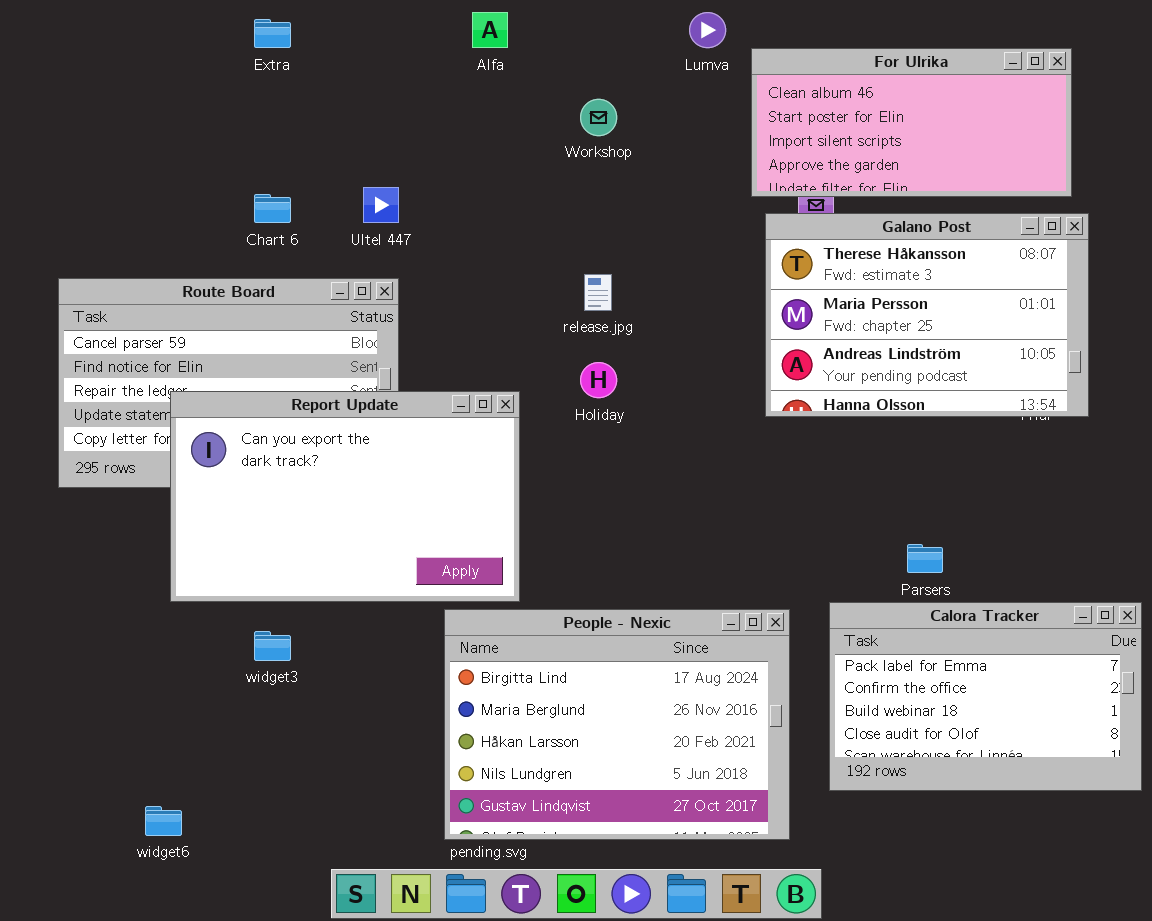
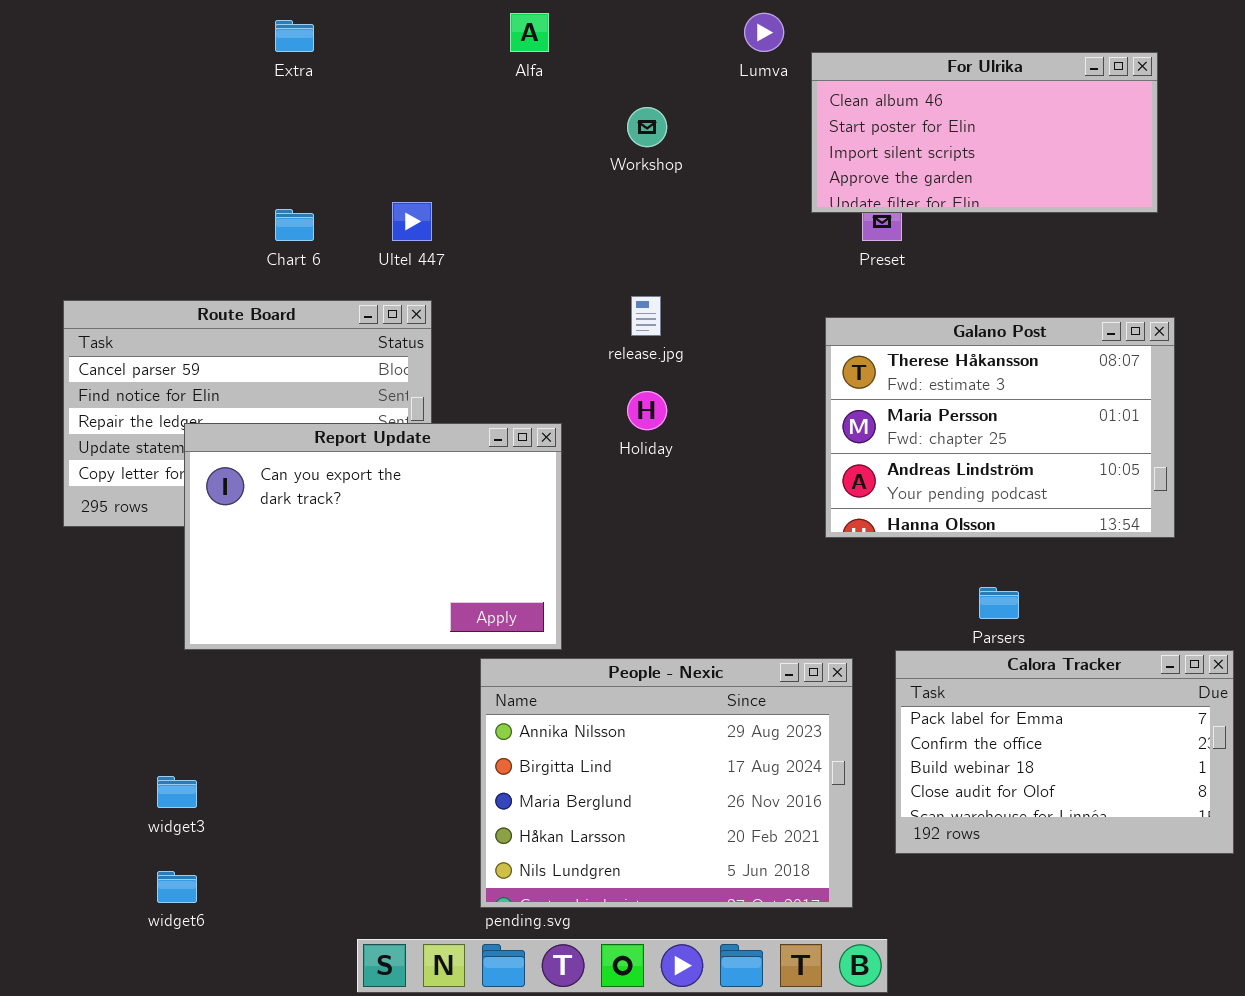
Galano Post: [765,213,1089,417] -> [825,317,1175,538], moved
People - Nexic: [444,609,790,840] -> [480,658,853,908], scrolled up 1 row
widget3: [254,631,291,661] -> [157,776,197,808], moved

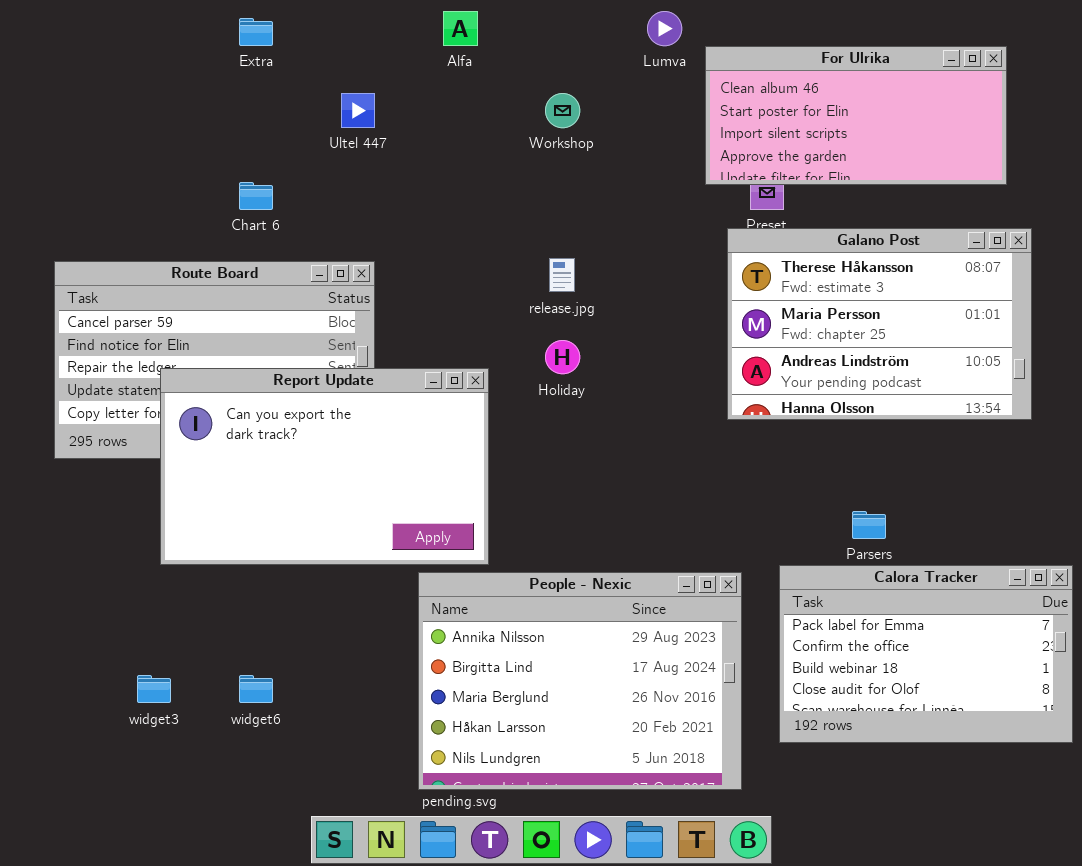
Ultel 447: [392,202,432,241] -> [341,93,375,128], moved
Galano Post: [825,317,1175,538] -> [727,228,1032,420], moved
widget6: [157,871,197,903] -> [239,675,273,703], moved

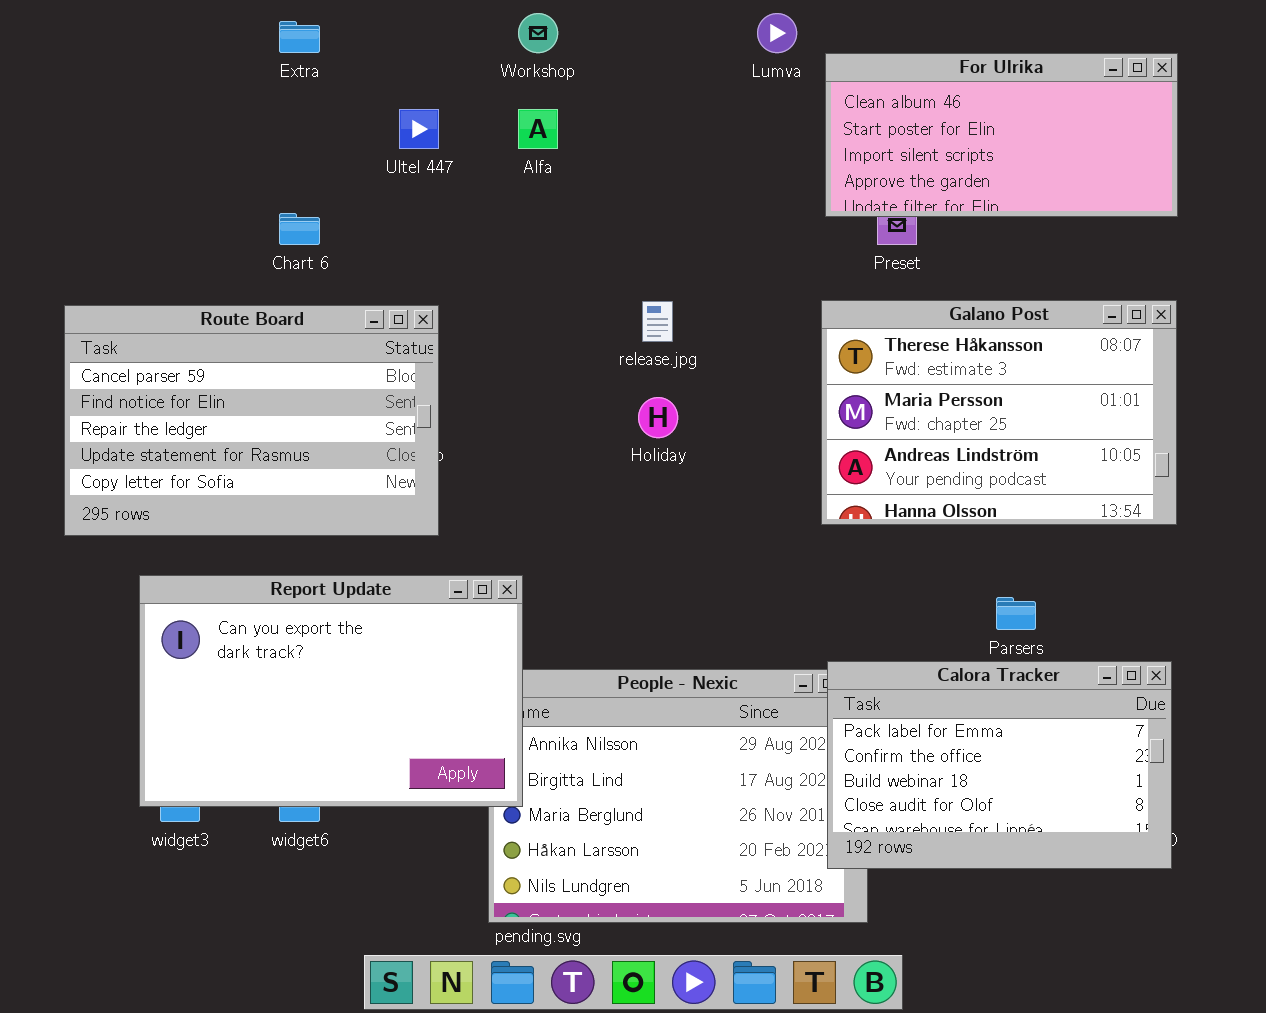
Alfa: [443,11,478,46] -> [518,109,558,149], moved
Workshop: [545,93,580,128] -> [518,13,558,53], moved
Galano Post: [727,228,1032,420] -> [821,300,1177,525], moved
Report Update: [160,368,489,565] -> [139,575,523,807], moved
Calora Tracker: [779,565,1073,743] -> [827,661,1172,869], moved

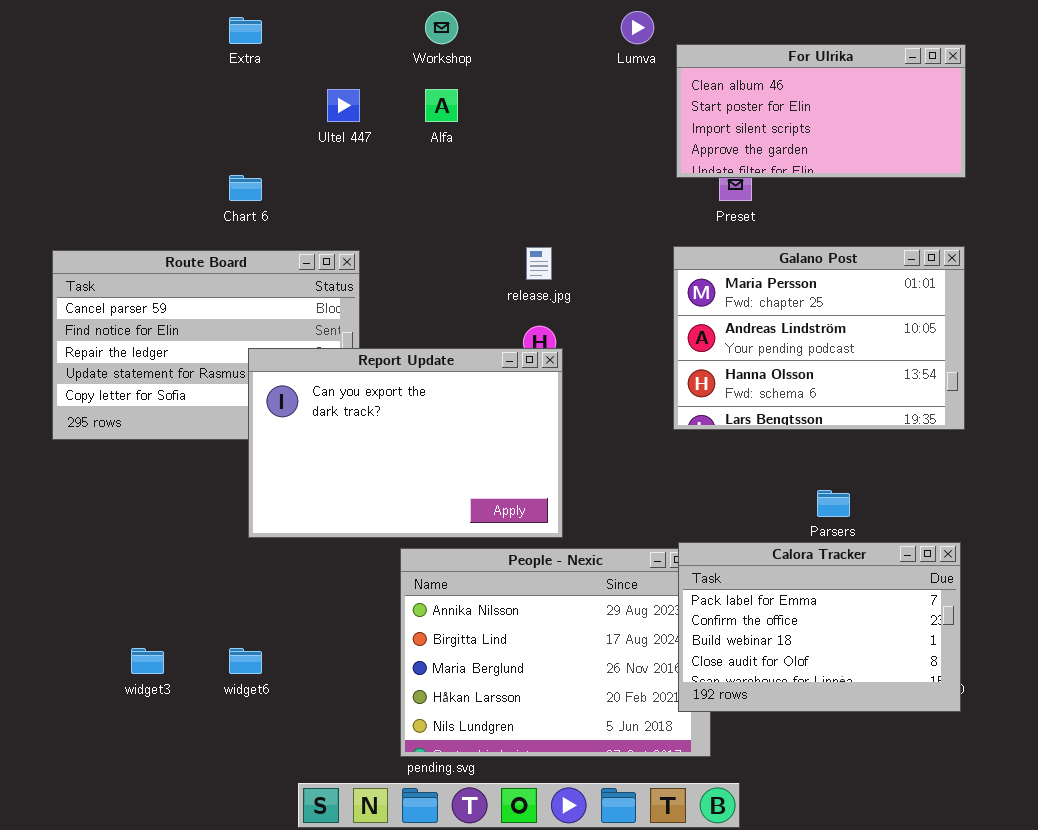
Galano Post: [821,300,1177,525] -> [673,246,965,430], scrolled down 1 row
Report Update: [139,575,523,807] -> [248,348,563,538], moved

